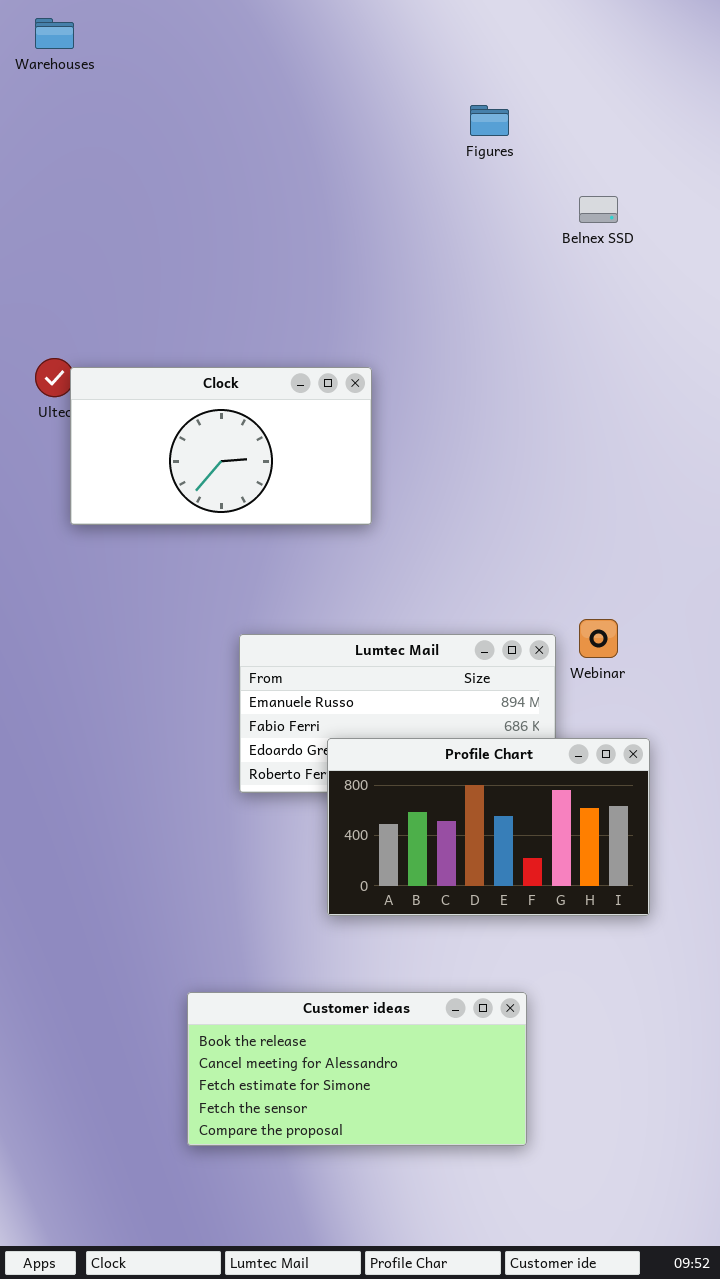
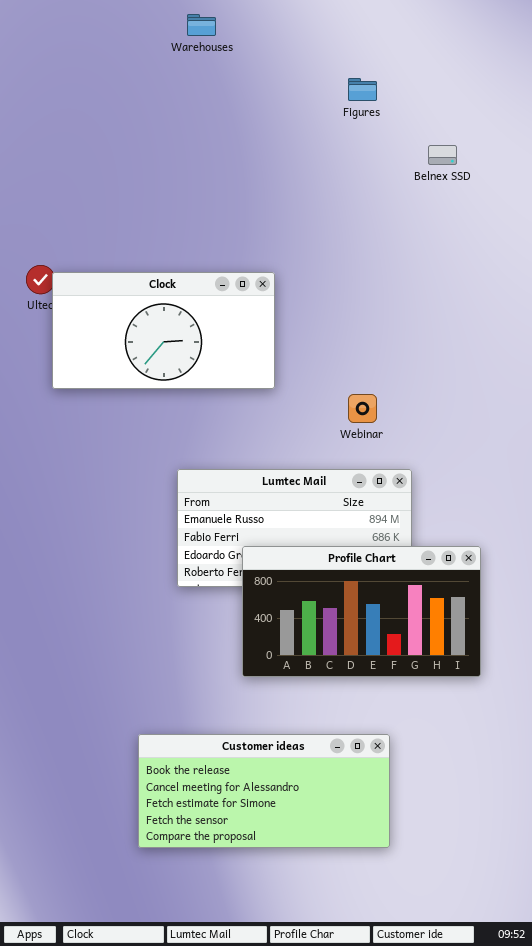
Warehouses: [35,18,74,49] -> [187,14,216,36], moved
Webinar: [579,619,618,658] -> [348,394,377,423], moved

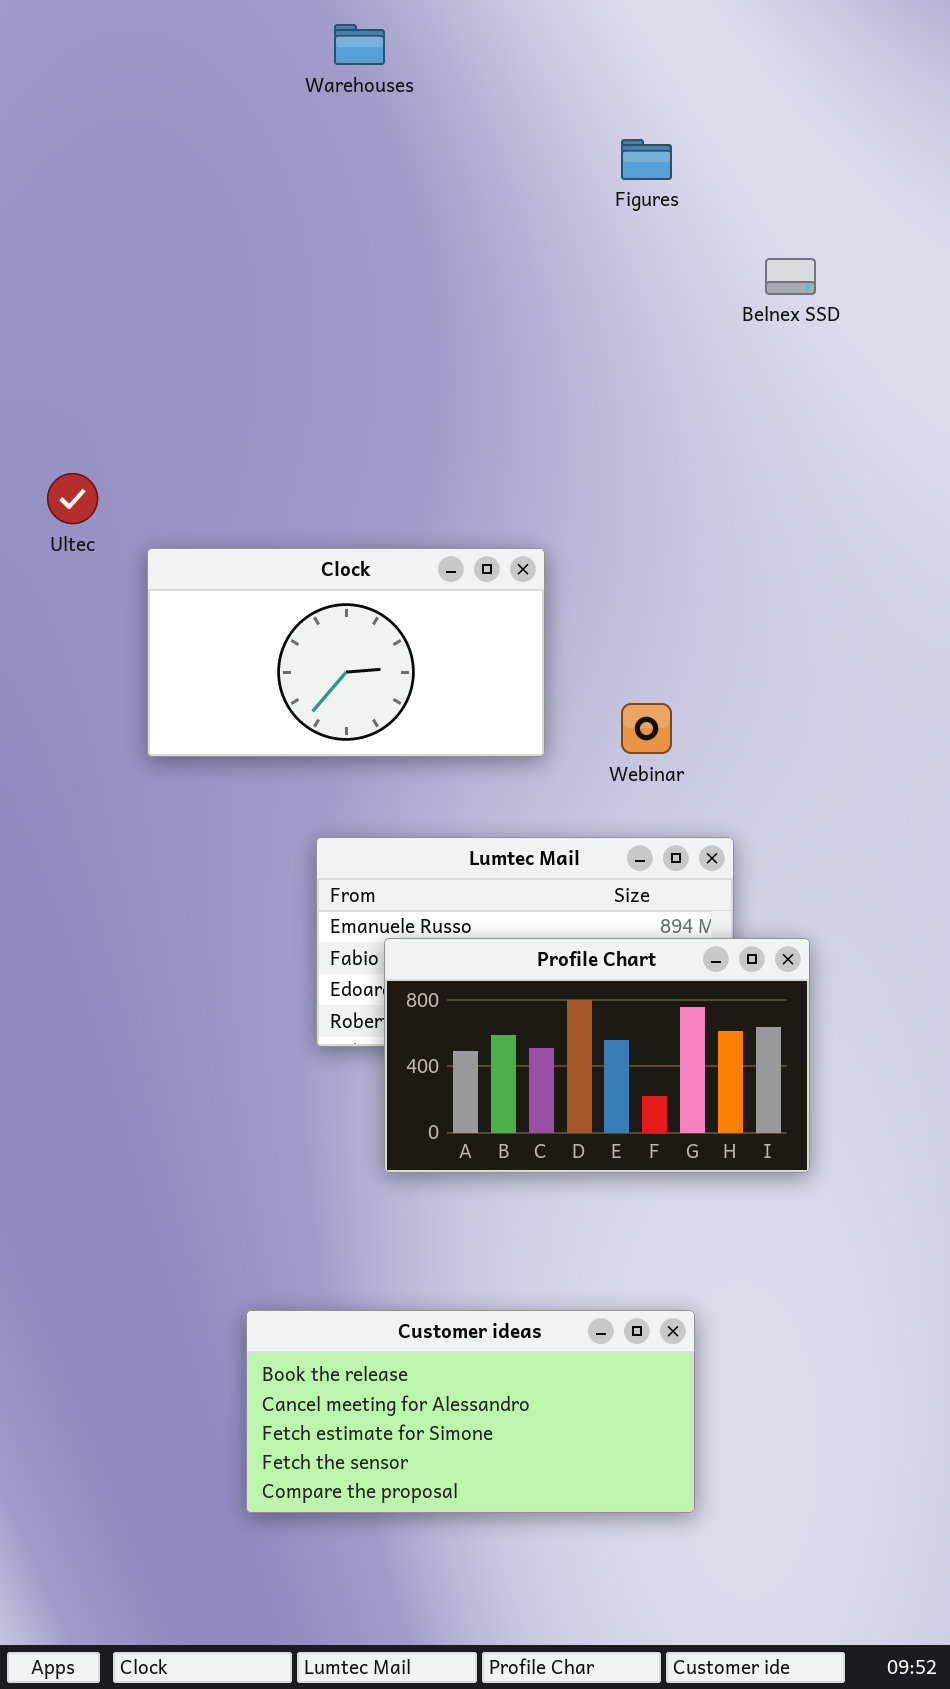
Clock: [52,272,275,389] -> [147,548,545,757], moved
Profile Chart: [242,546,481,677] -> [384,938,810,1173], moved

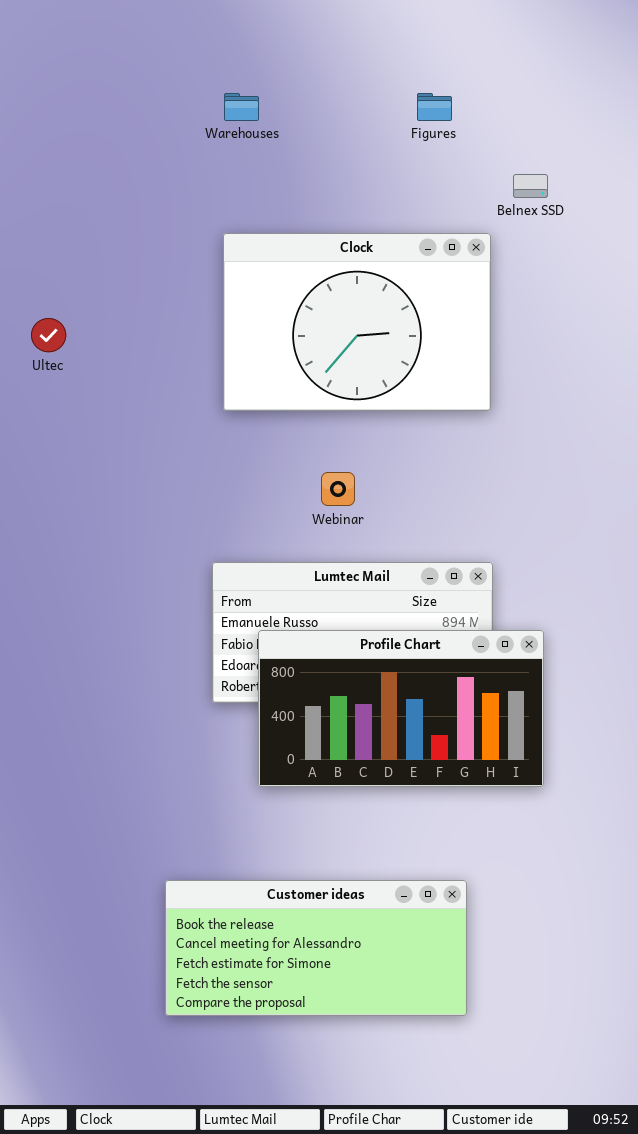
Warehouses: [334,24,385,65] -> [224,93,259,121], moved
Clock: [147,548,545,757] -> [223,233,491,411], moved, resized
Webinar: [621,703,672,754] -> [321,472,355,506], moved

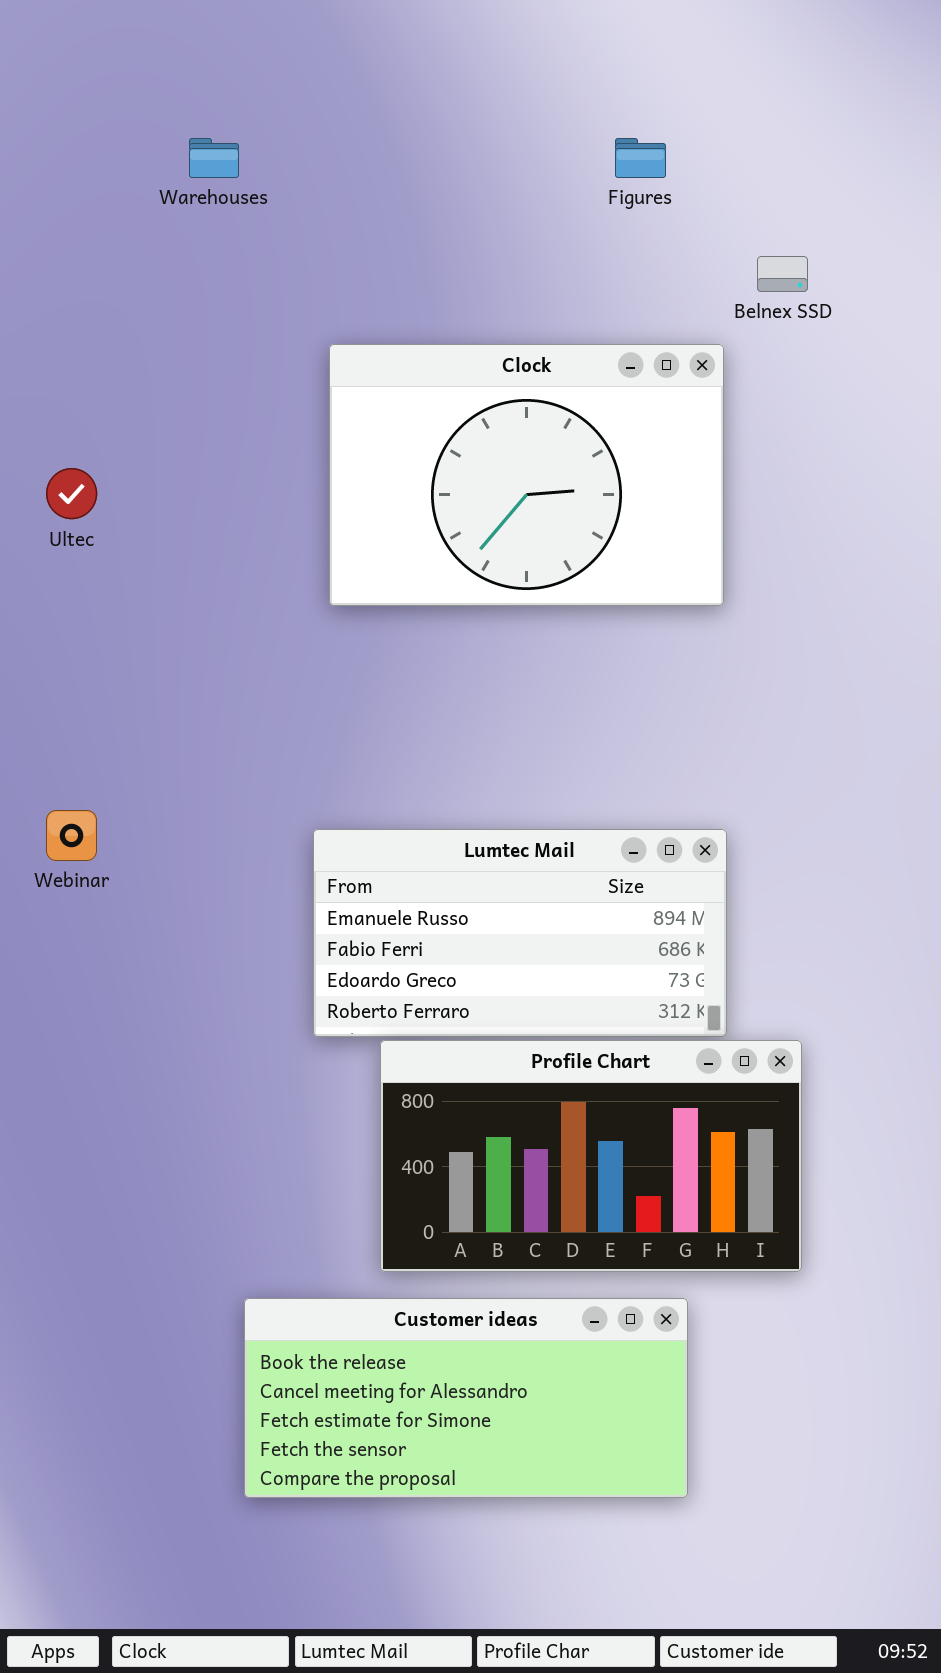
Warehouses: [224,93,259,121] -> [189,138,239,178], moved
Webinar: [321,472,355,506] -> [46,810,97,861], moved
Profile Chart: [258,630,544,787] -> [380,1040,802,1272], moved

